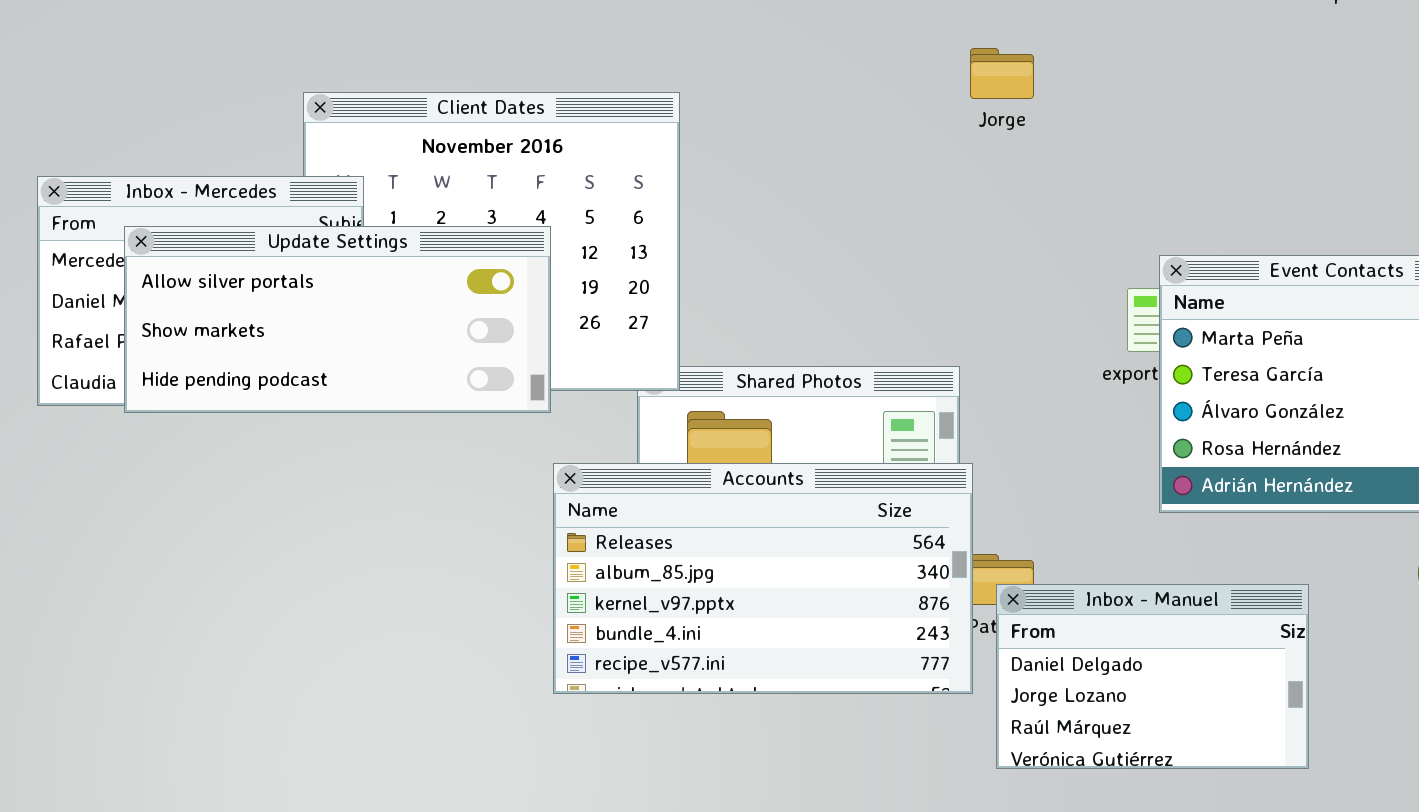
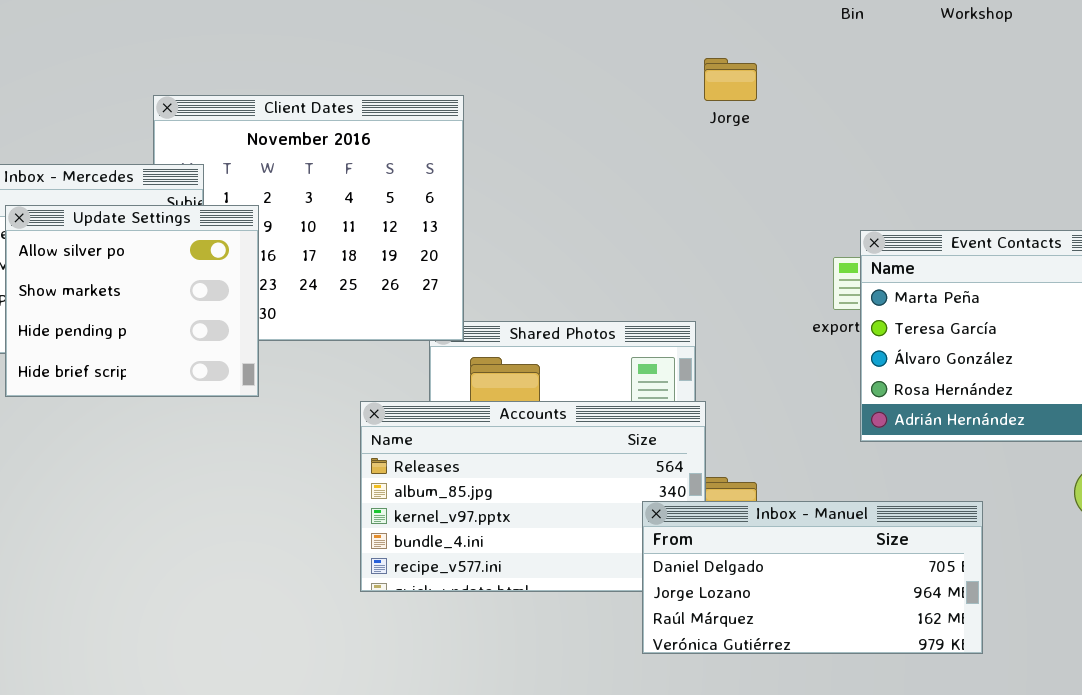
Update Settings: [124,226,551,413] -> [5,205,259,397], resized
Inbox - Manuel: [996,584,1309,769] -> [642,501,983,654], resized

